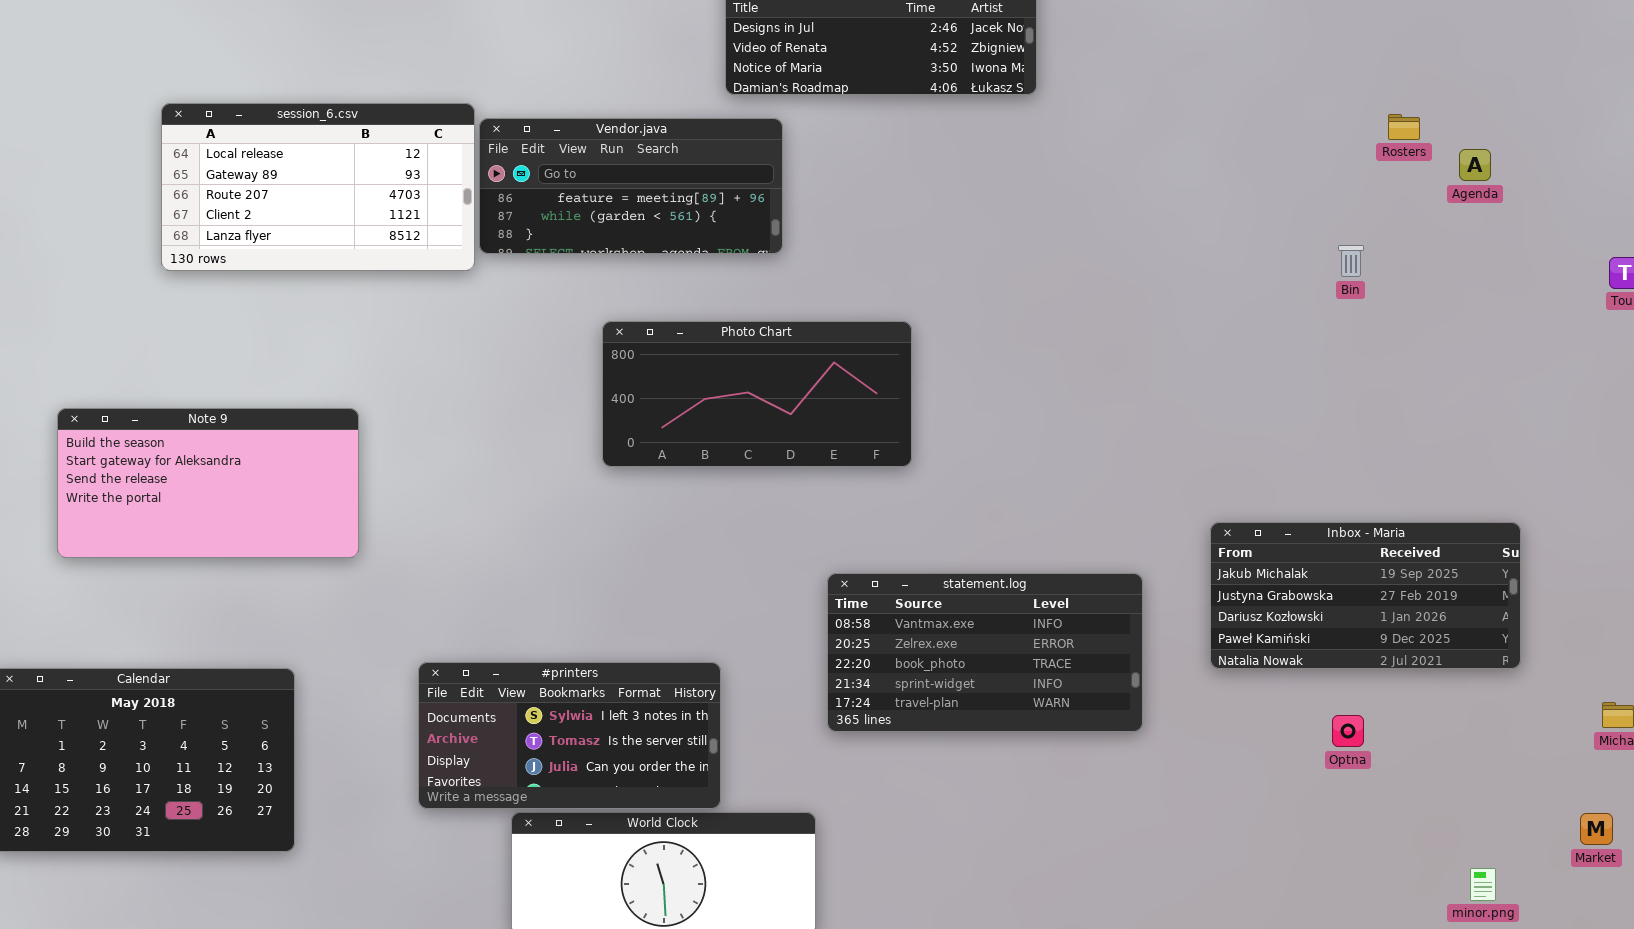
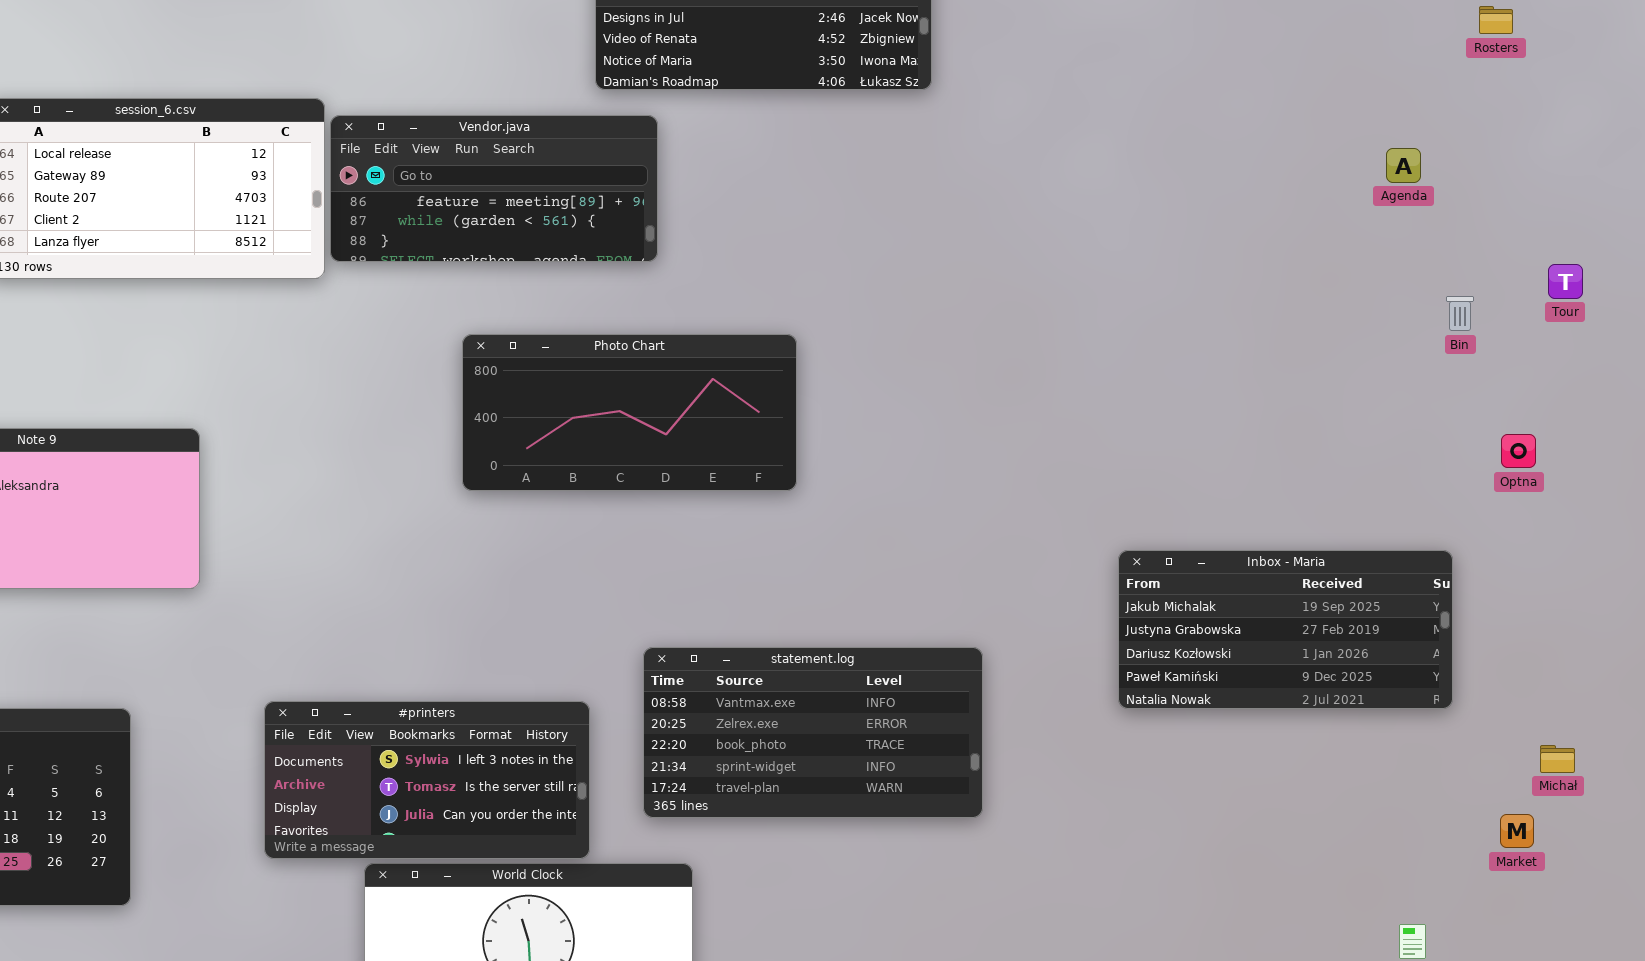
Rosters: [1388,114,1420,140] -> [1479,6,1513,34], moved
Bin: [1338,245,1364,277] -> [1446,296,1474,331], moved
statement.log: [827,573,1143,732] -> [643,647,983,818], moved
Optna: [1332,715,1364,747] -> [1501,434,1536,468], moved
Market: [1580,813,1613,845] -> [1500,814,1534,848], moved

